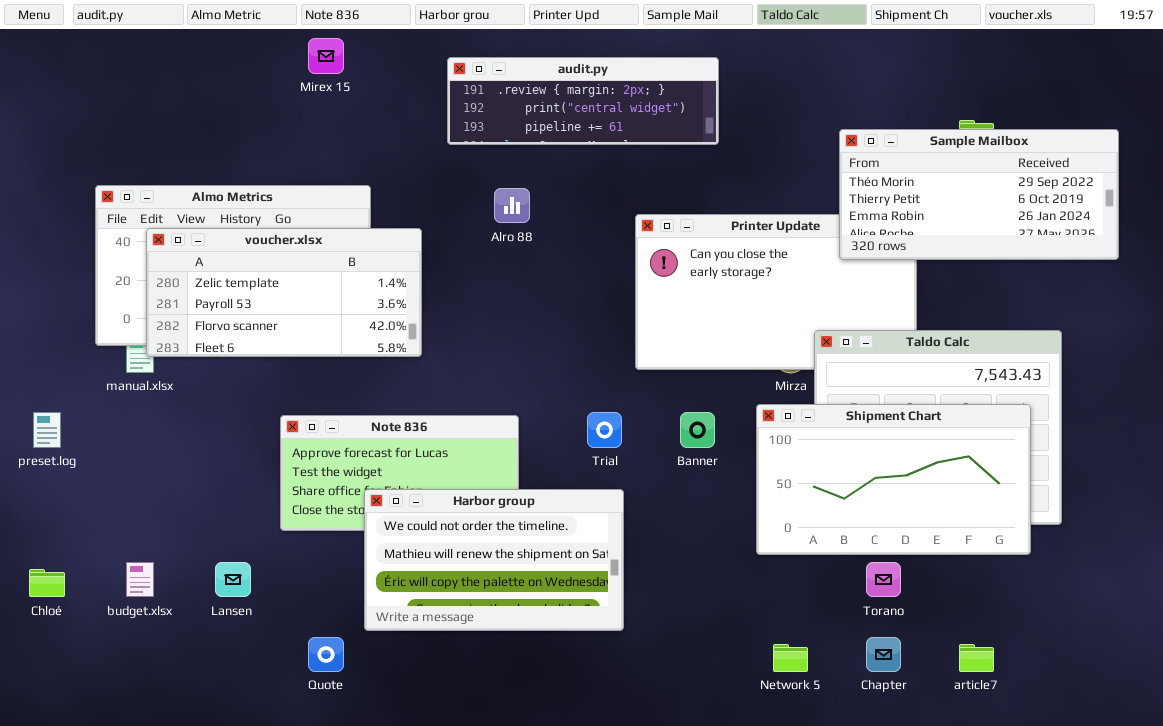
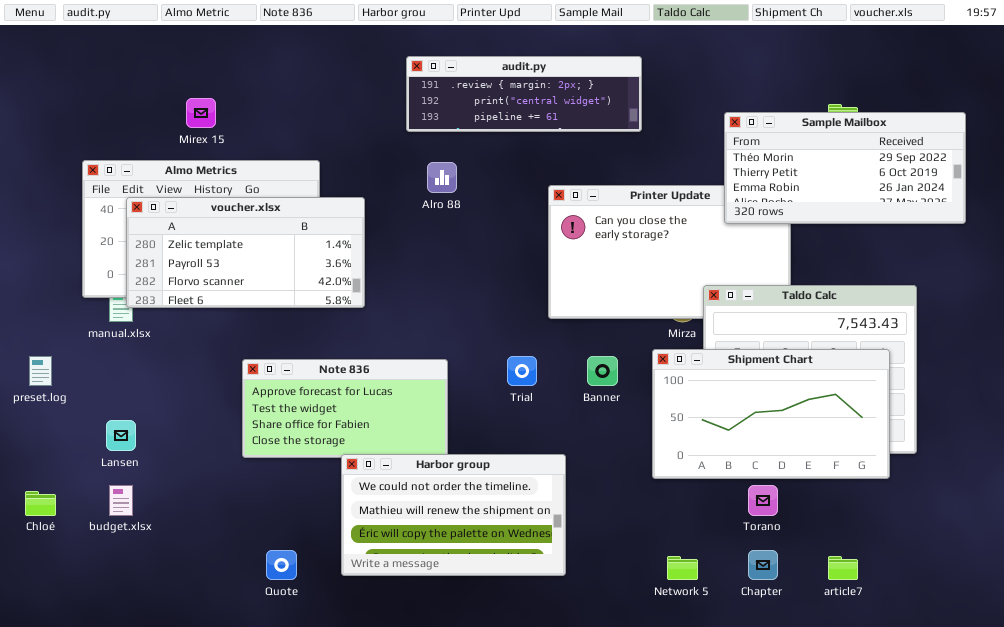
Mirex 15: [308,38,344,74] -> [186,98,216,128], moved
audit.py: [447,57,719,145] -> [406,56,642,132], moved
Harbor group: [364,489,624,631] -> [341,454,566,576], moved
Lansen: [215,562,251,597] -> [106,420,136,451], moved

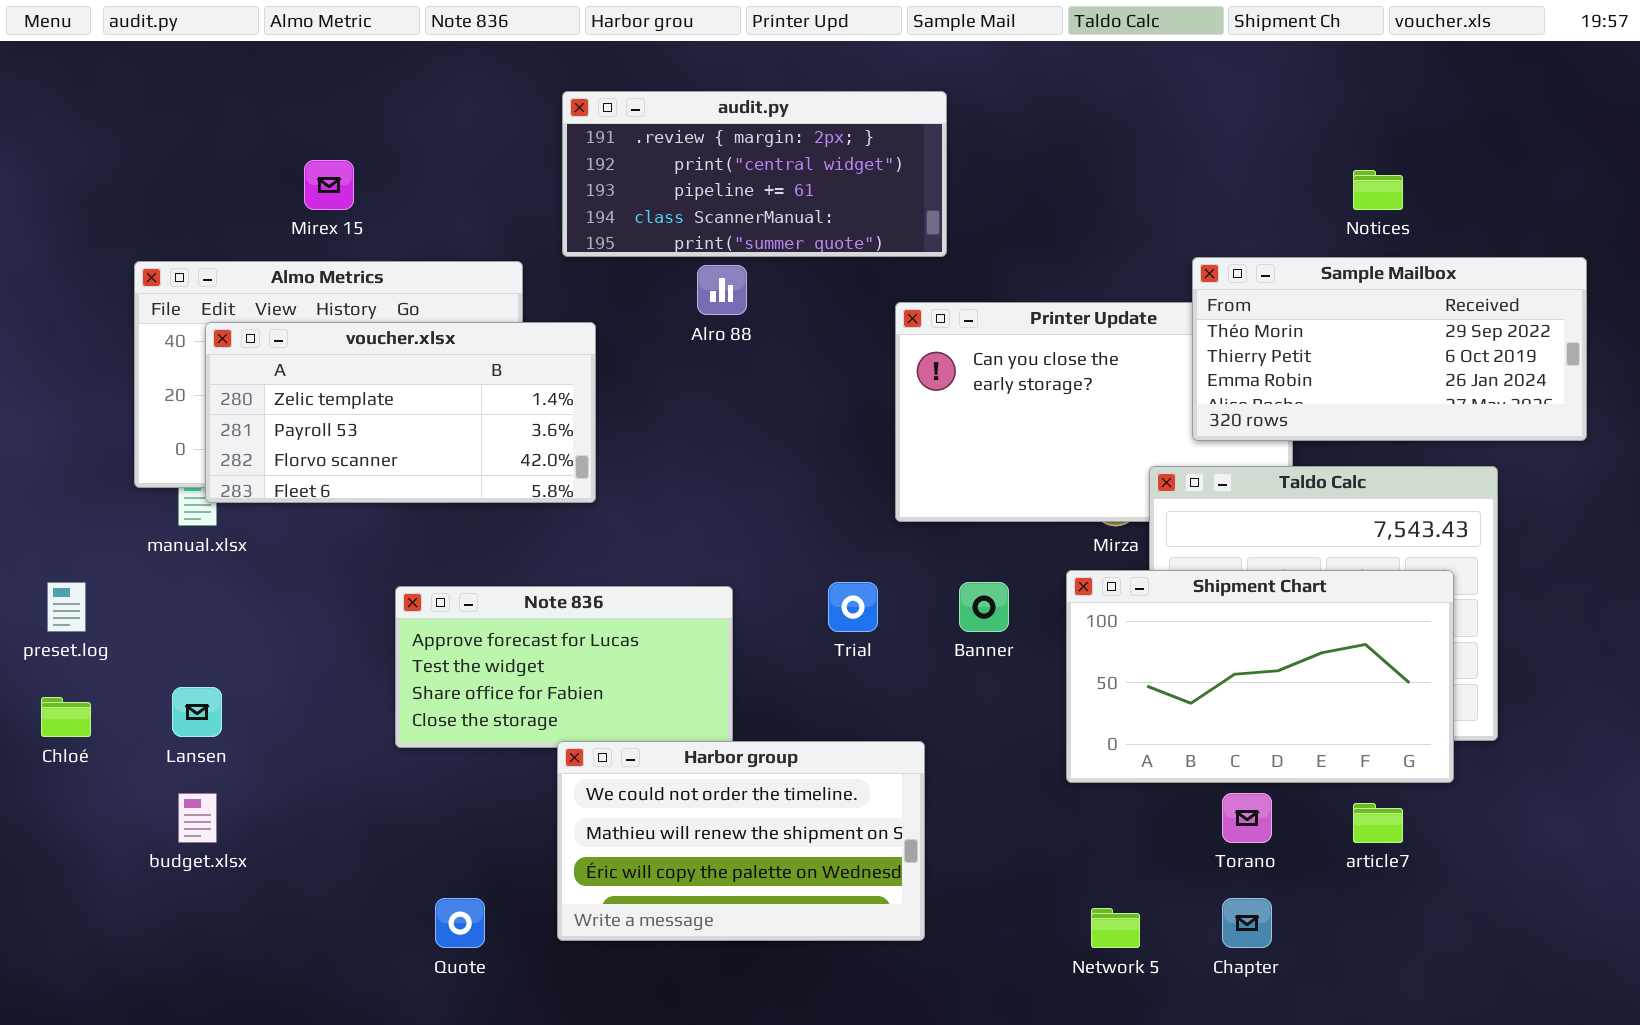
audit.py: [406,56,642,132] -> [562,91,947,257], moved, resized
Sample Mailbox: [724,112,966,224] -> [1192,257,1587,441], moved
Chloé: [25,491,56,516] -> [41,697,91,737], moved
article7: [828,556,858,580] -> [1353,803,1403,843], moved

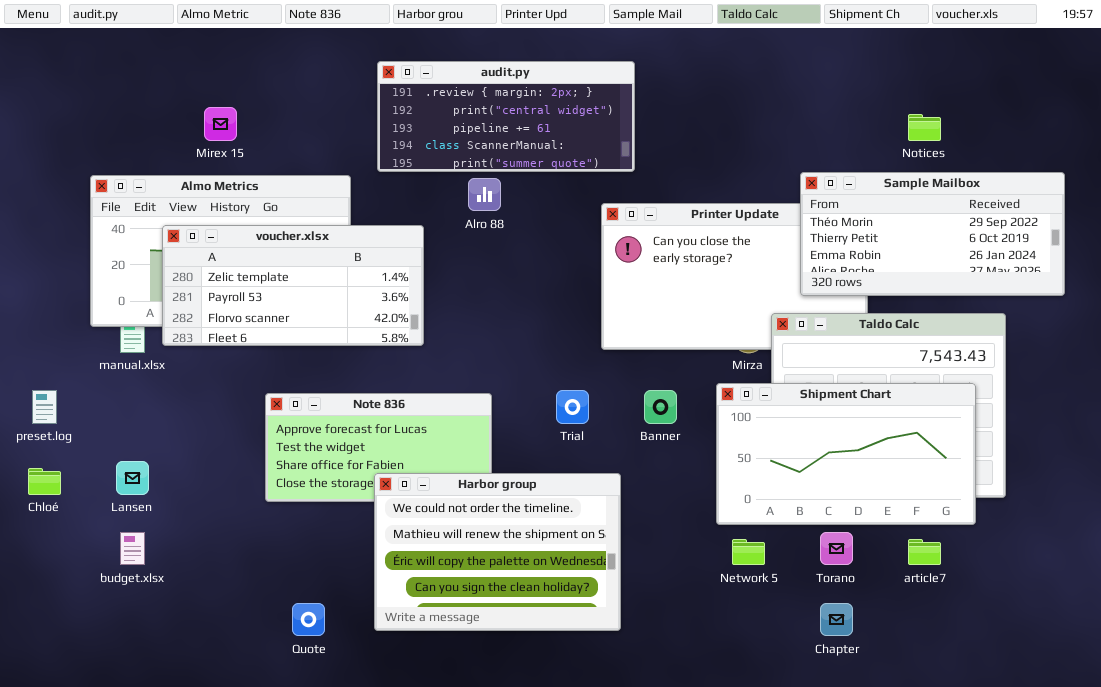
voucher.xlsx: [205,322,596,503] -> [162,225,424,346], moved
Harbor group: [557,741,925,941] -> [374,473,621,631], resized
Network 5: [1091,908,1140,948] -> [732,539,765,565], moved

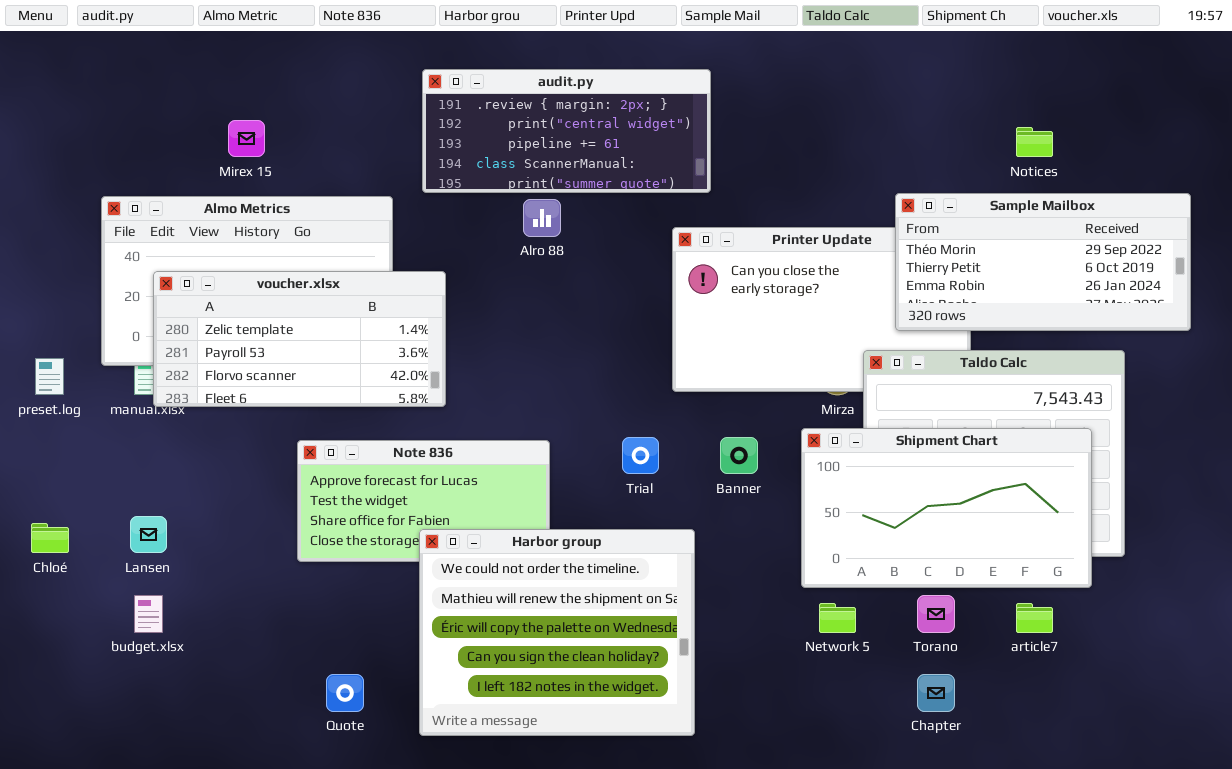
voucher.xlsx: [162,225,424,346] -> [153,271,446,407], moved
preset.log: [32,390,57,424] -> [35,358,64,395], moved
Harbor group: [374,473,621,631] -> [419,529,695,736], resized

